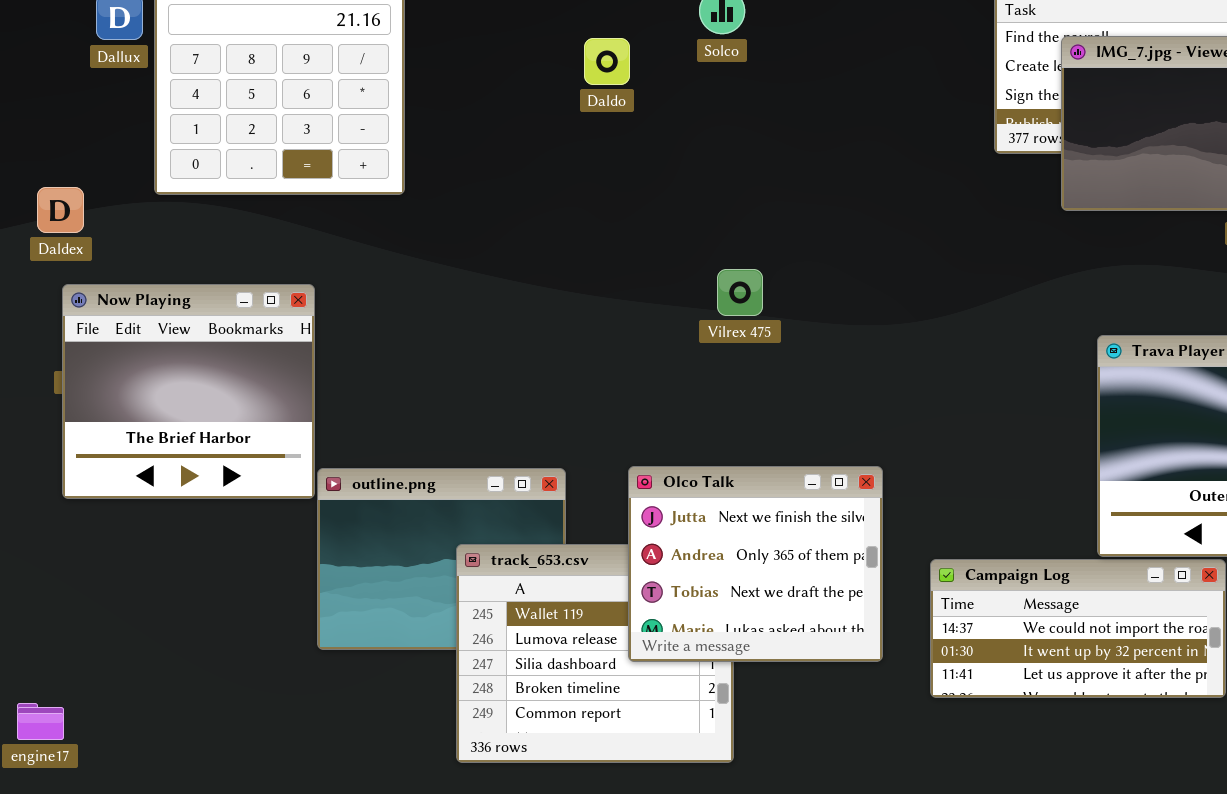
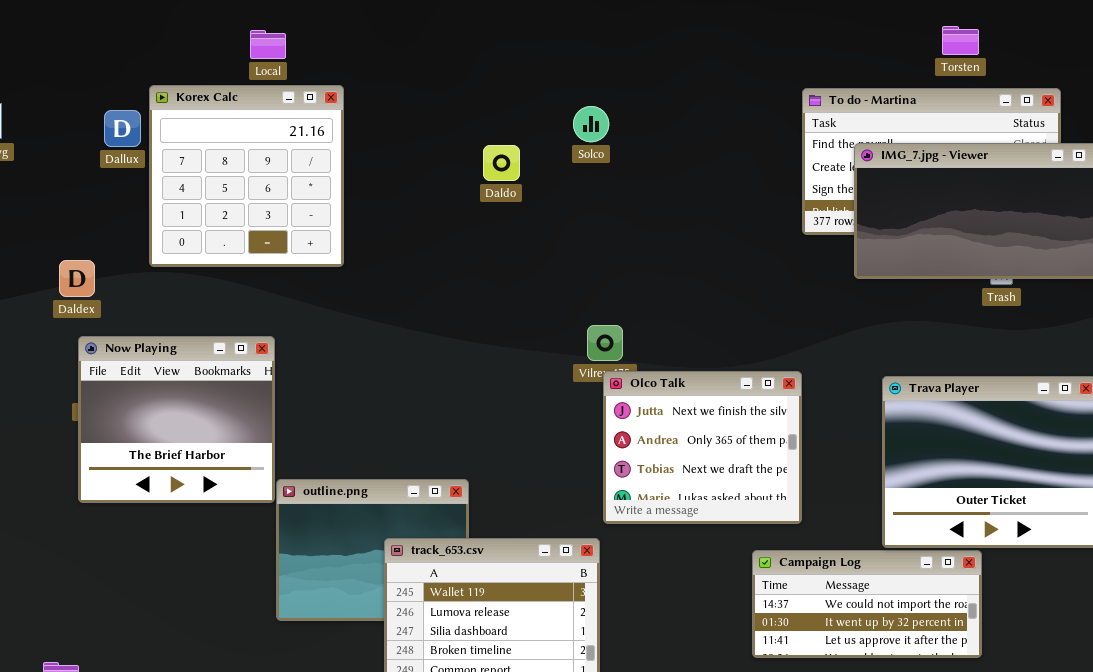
Olco Talk: [628,466,883,662] -> [603,371,802,524], moved

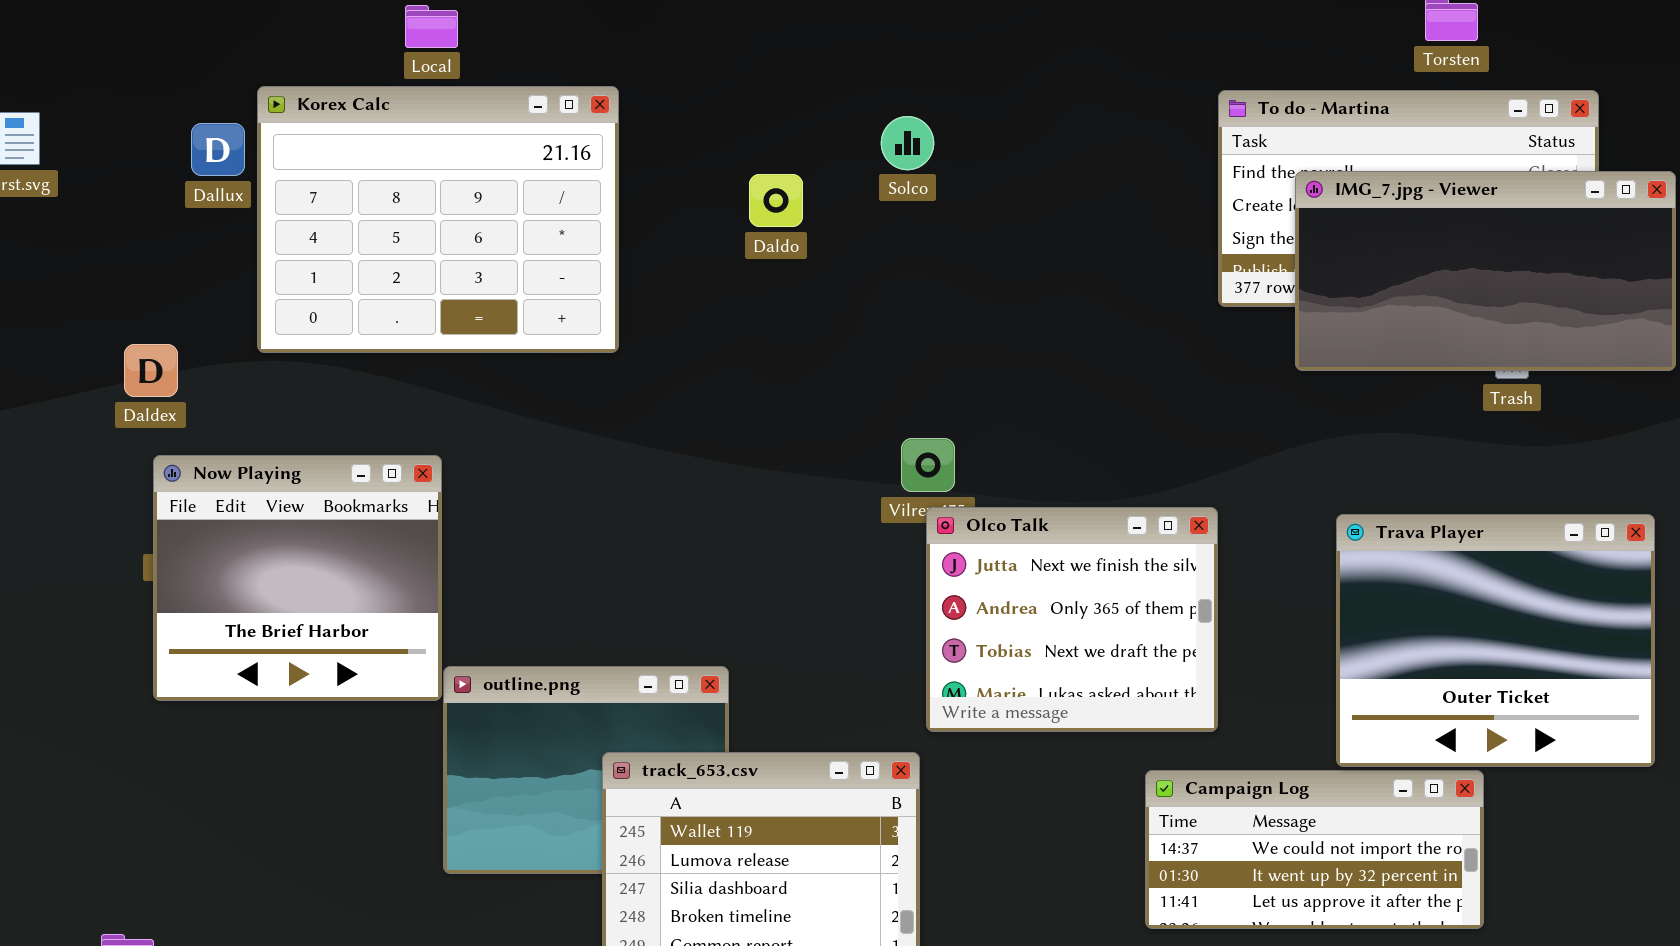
Korex Calc: [149,85,344,267] -> [257,86,619,353], resized

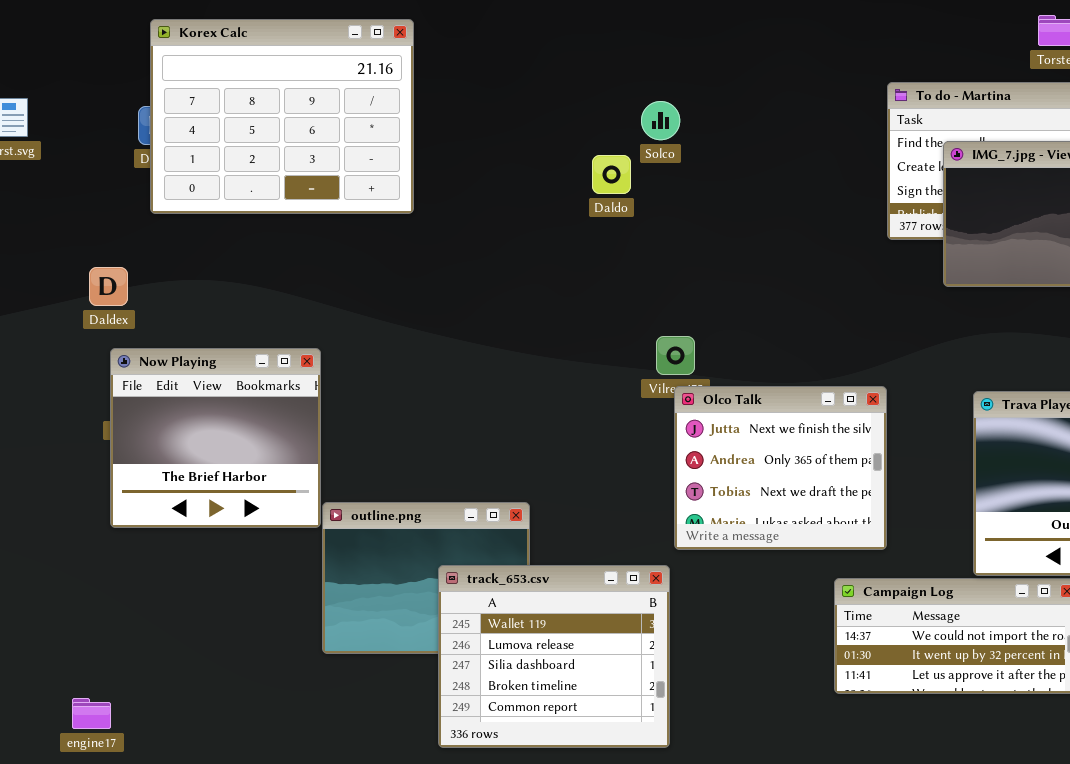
Korex Calc: [257,86,619,353] -> [150,19,414,214], moved
Daldo: [749,174,803,227] -> [592,155,631,194], moved

